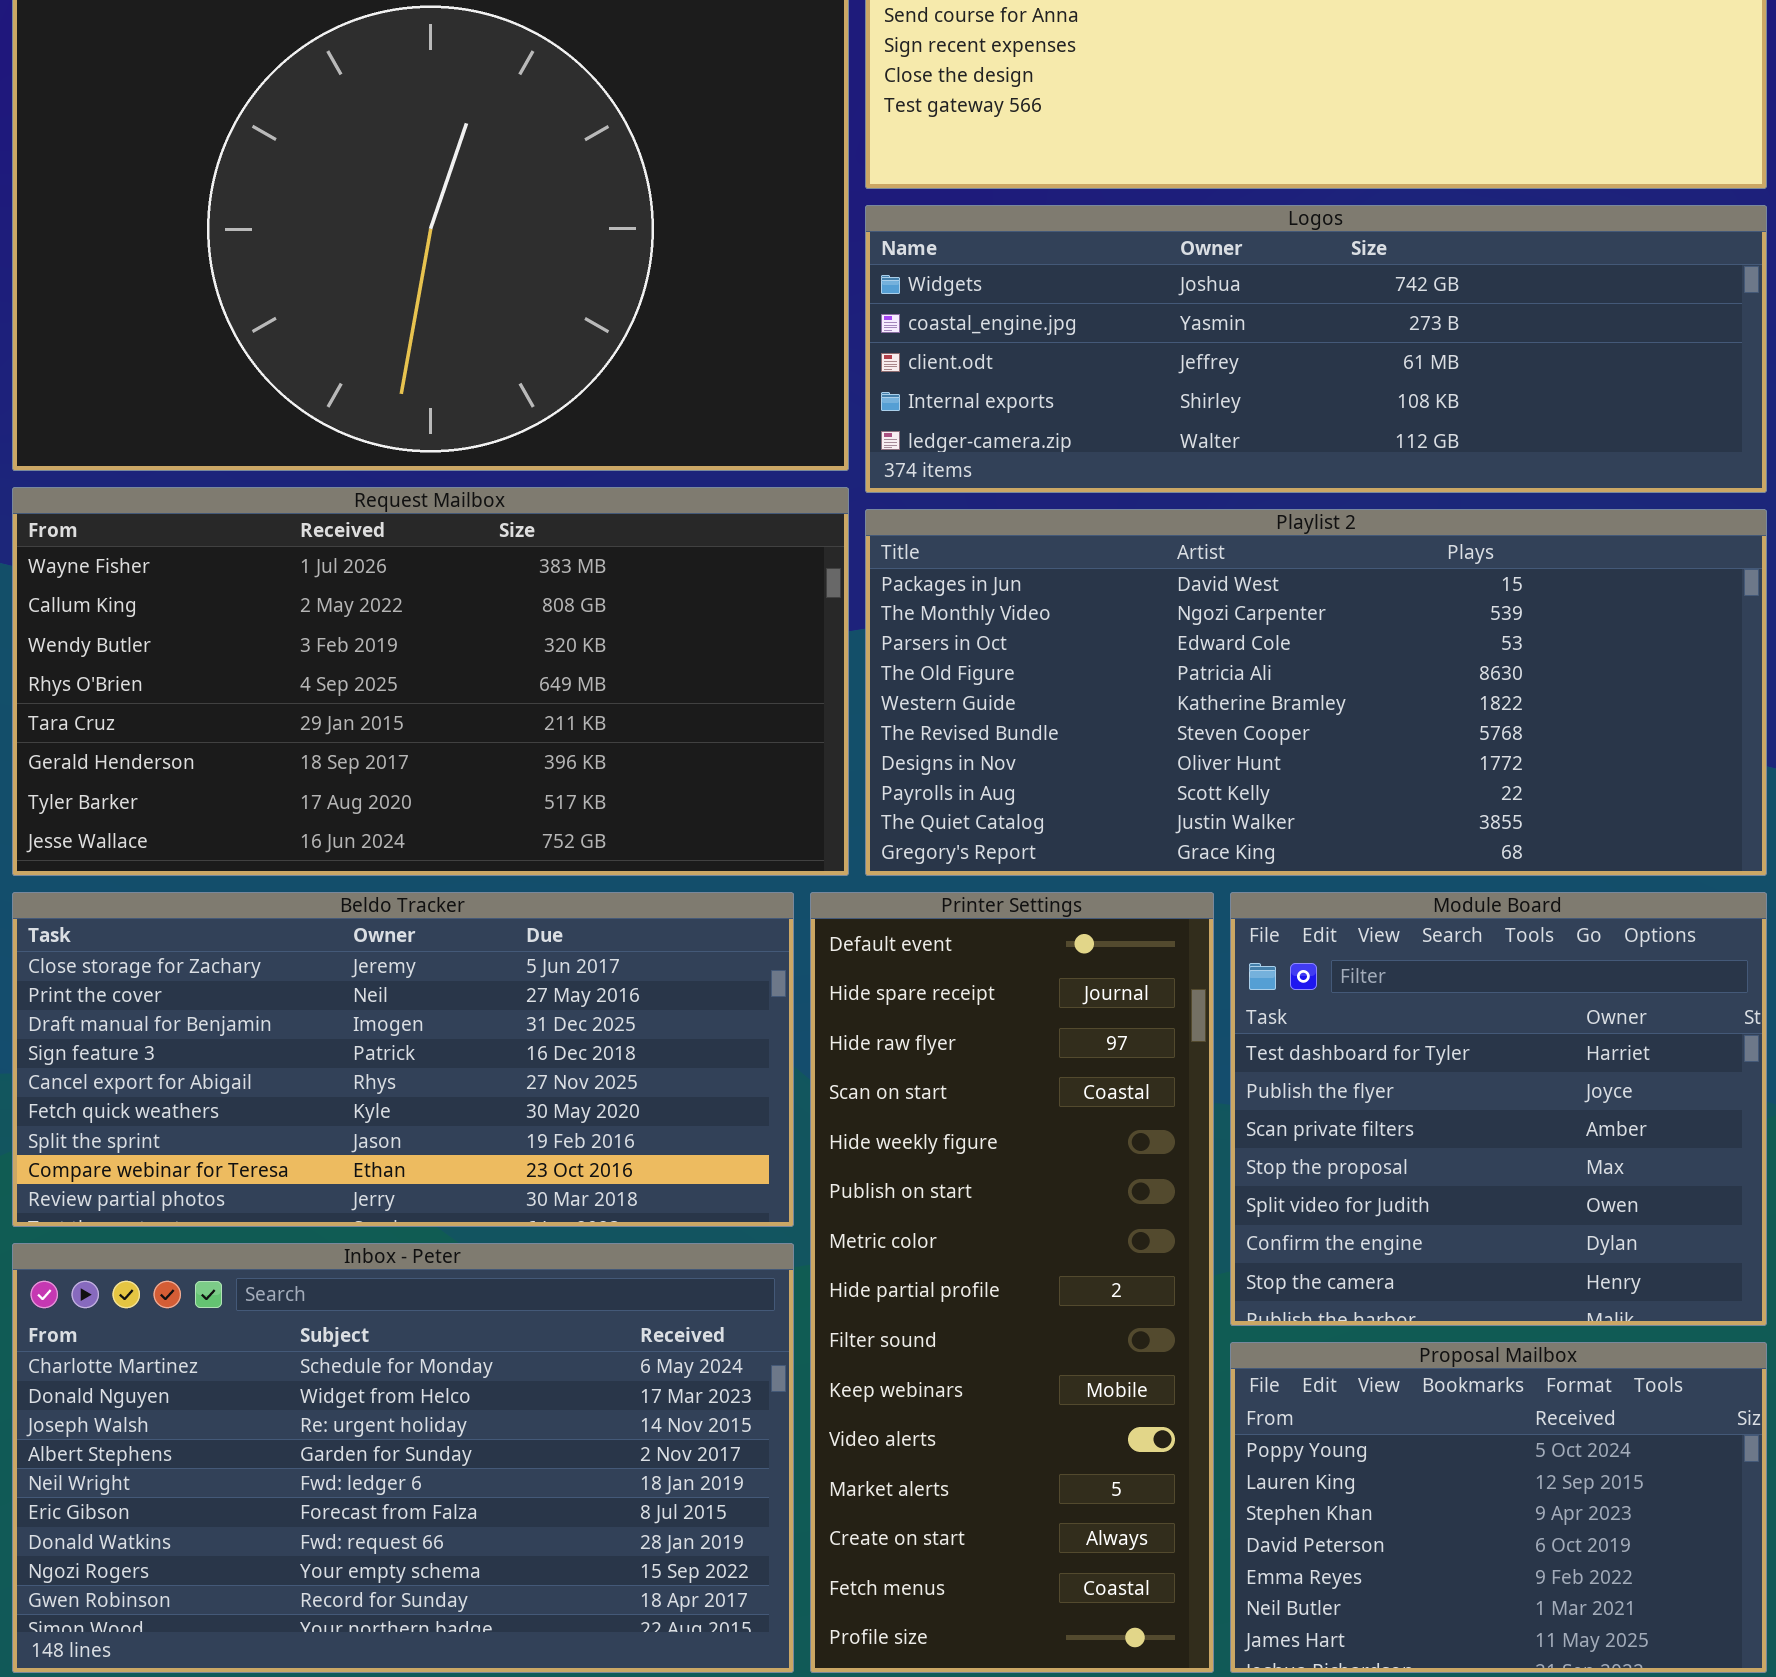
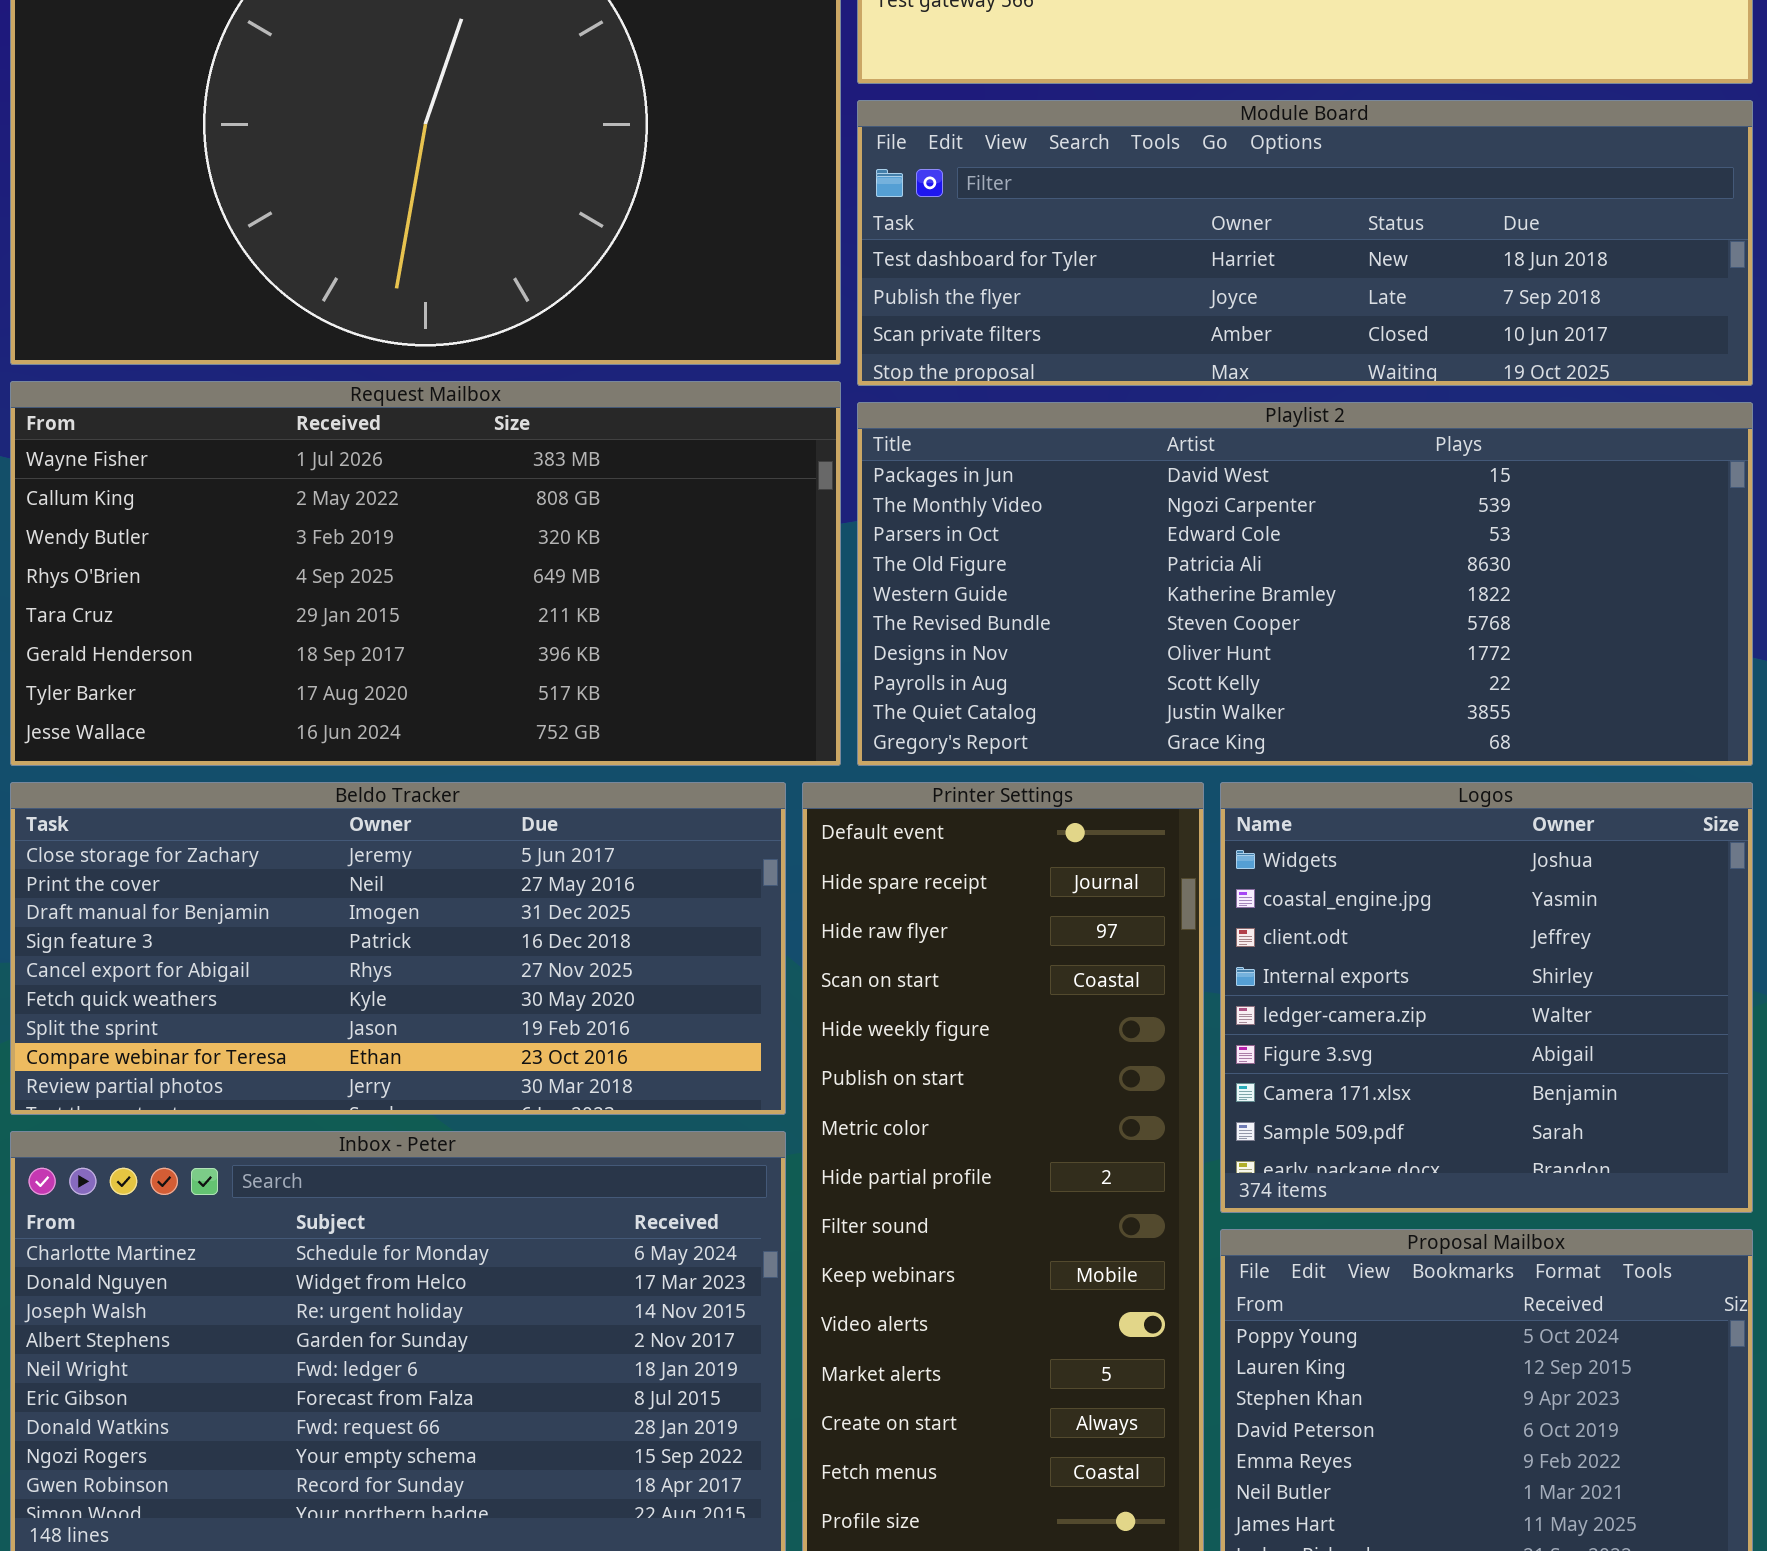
Logos: [865,205,1767,493] -> [1220,782,1753,1213], moved, resized
Module Board: [1230,892,1767,1326] -> [857,100,1753,386], moved, resized

